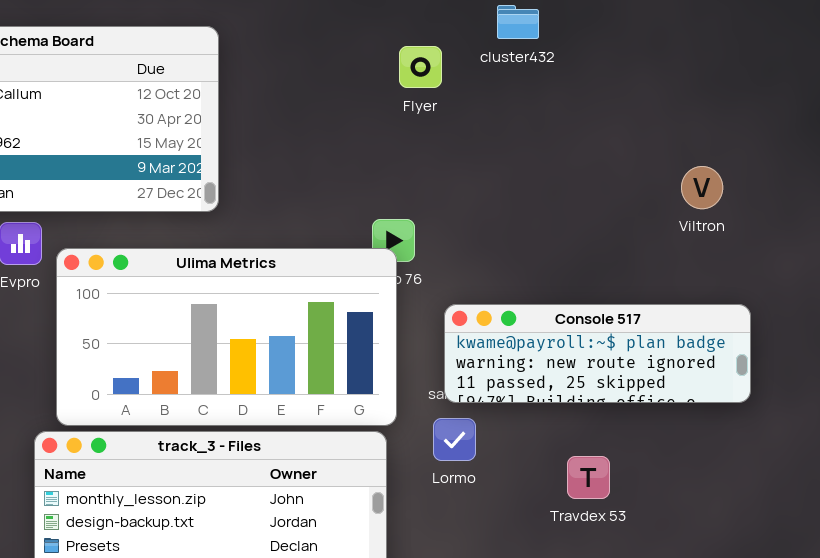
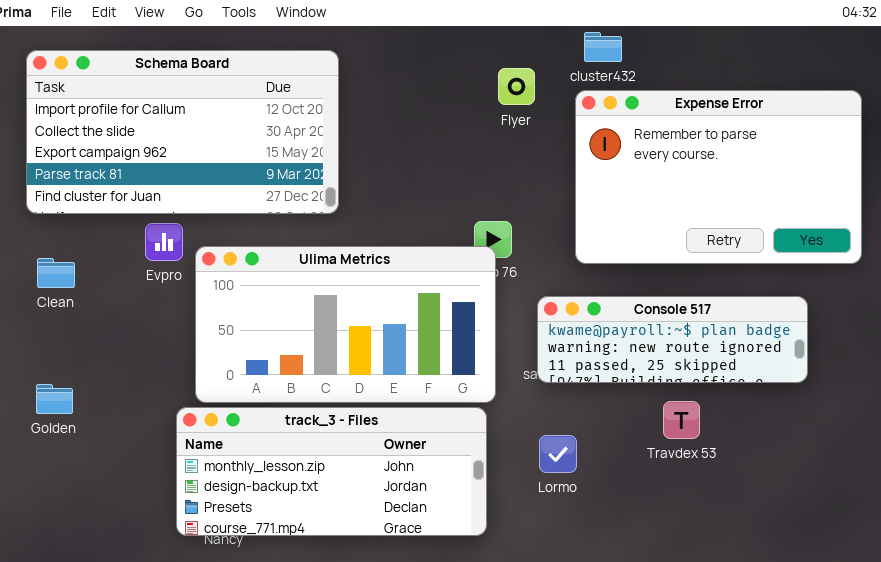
Expense Error: none -> [575,90,862,264], opened
Lormo: [433,418,476,461] -> [539,435,577,473], moved
Travdex 53: [567,456,610,499] -> [663,401,700,439], moved

